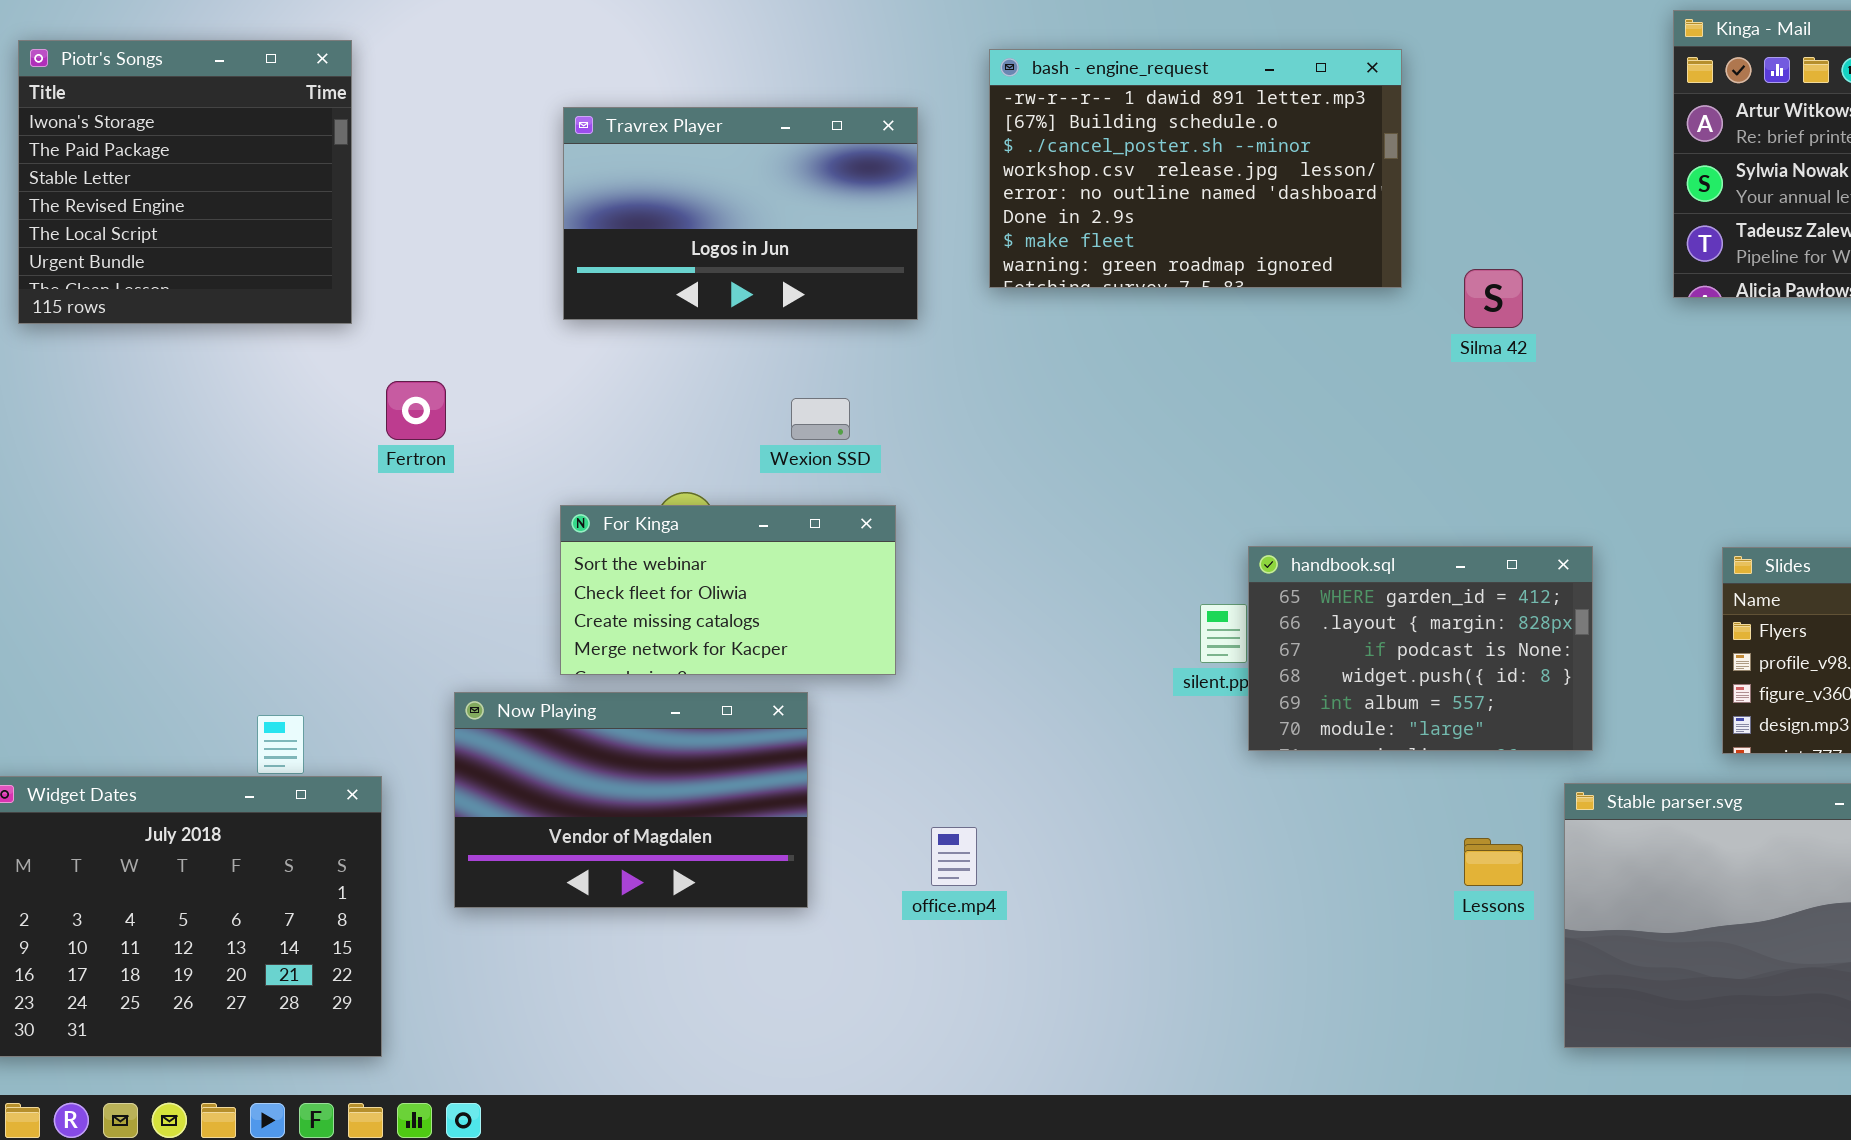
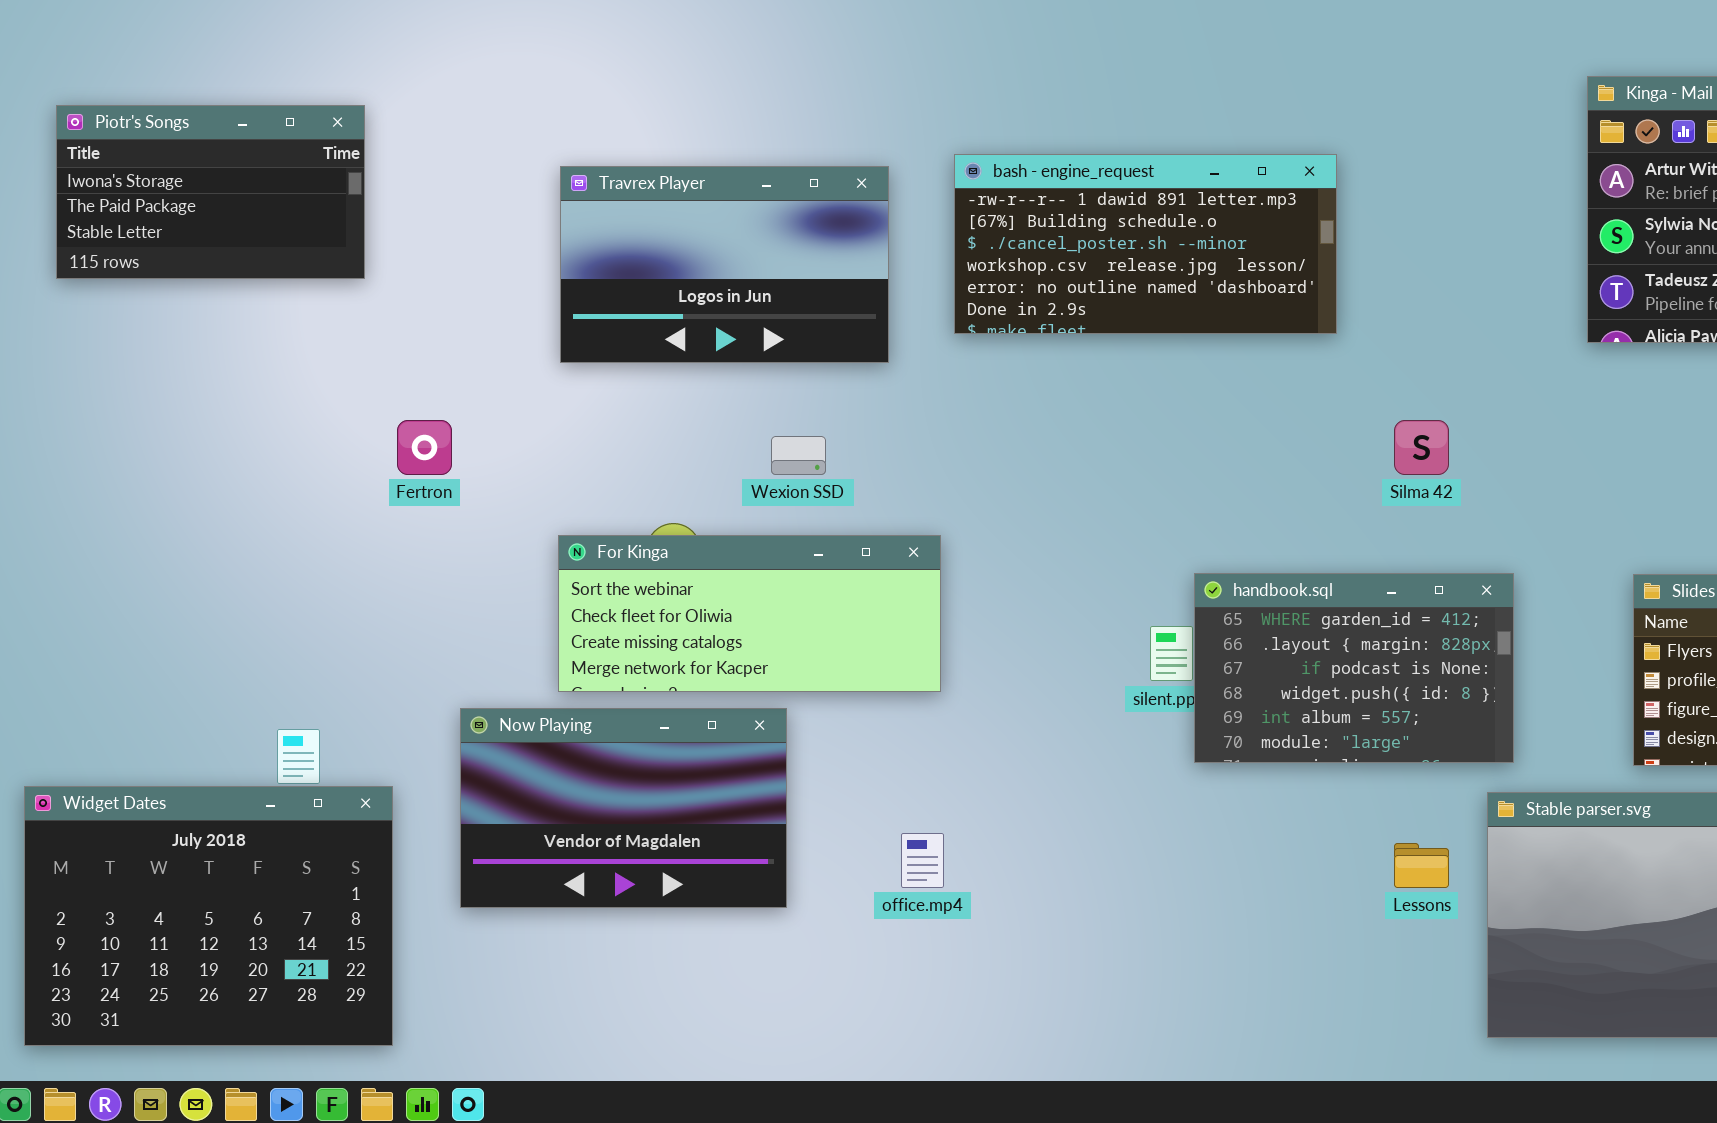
Piotr's Songs: [18,40,352,324] -> [56,105,365,279], resized
bash - engine_request: [989,49,1402,288] -> [954,154,1337,334], resized
Silma 42: [1464,269,1523,328] -> [1394,420,1449,475], moved
For Kinga: [560,505,896,675] -> [558,535,941,692], resized

